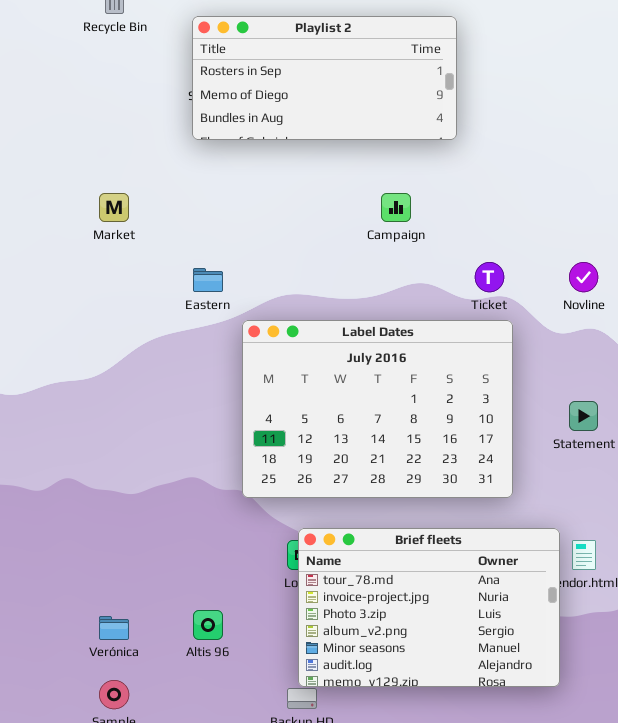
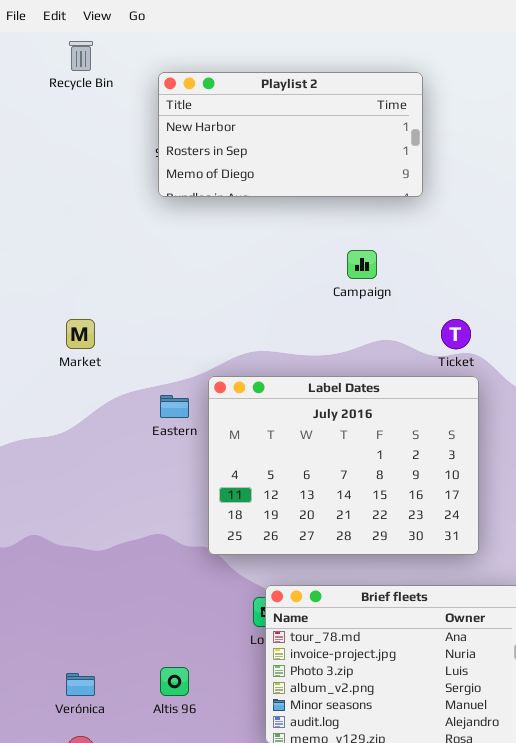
Playlist 2: [192,16,457,140] -> [158,72,423,197], scrolled up 1 row
Market: [99,193,129,222] -> [66,319,95,349], moved
Eastern: [193,268,223,292] -> [160,395,189,418], moved

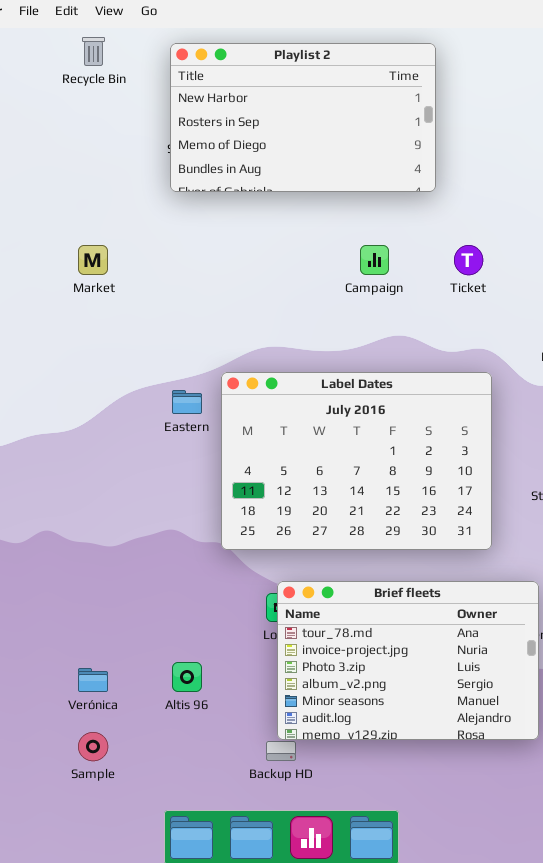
Playlist 2: [158,72,423,197] -> [170,43,436,192], resized
Market: [66,319,95,349] -> [78,245,108,275], moved
Ticket: [441,319,471,349] -> [454,245,483,275], moved

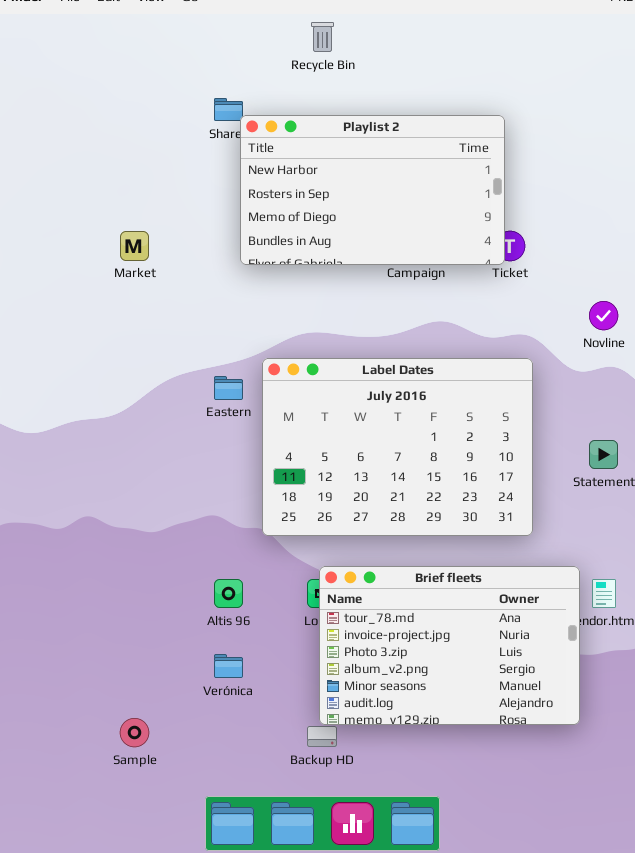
Recycle Bin: [82,37,105,66] -> [311,22,334,52], moved
Playlist 2: [170,43,436,192] -> [240,115,505,265], moved
Altis 96: [172,662,202,692] -> [214,579,243,608], moved
Verónica: [78,668,108,692] -> [214,654,243,678], moved

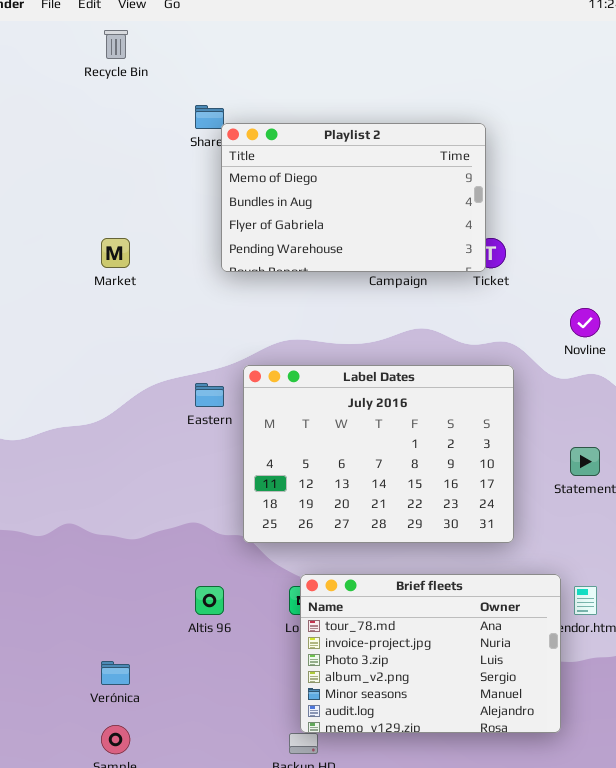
Recycle Bin: [311,22,334,52] -> [104,30,128,59], moved
Playlist 2: [240,115,505,265] -> [221,123,486,272], scrolled down 2 rows
Verónica: [214,654,243,678] -> [101,661,130,685], moved

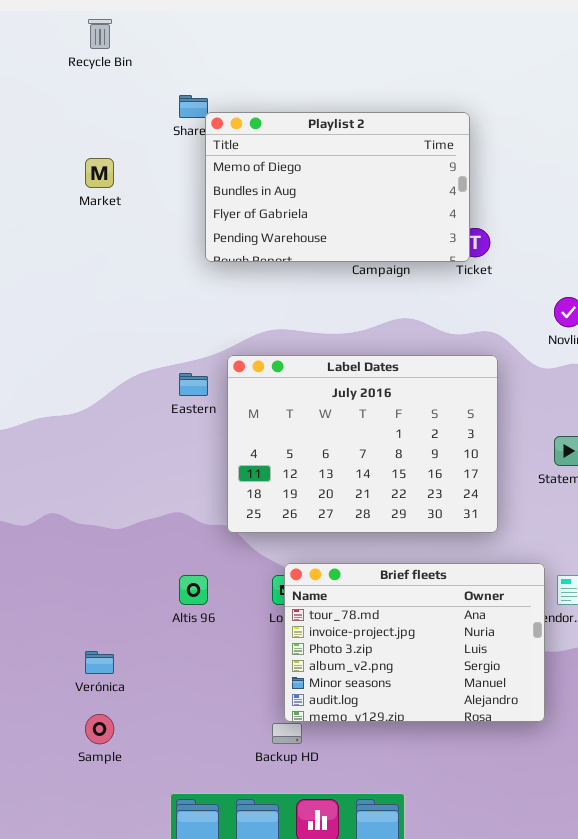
Market: [101,238,130,268] -> [85,158,114,188], moved

